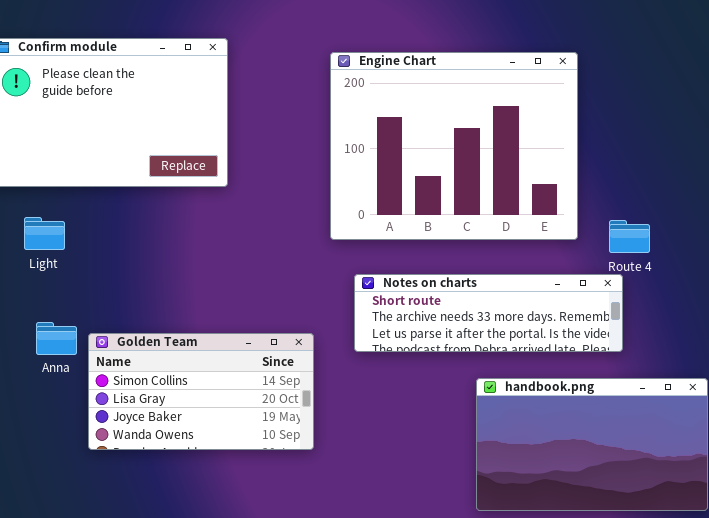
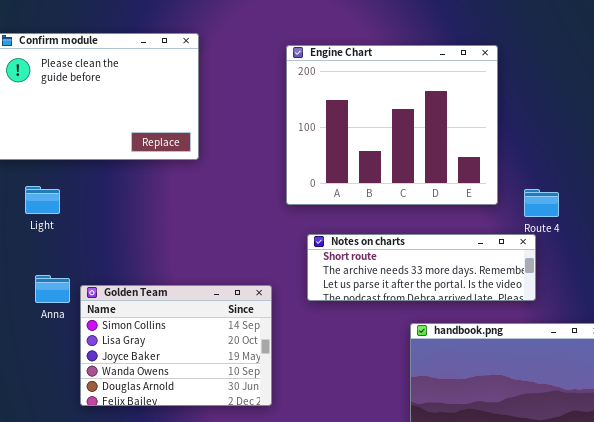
Golden Team: [88,333,314,450] -> [80,285,272,406], resized

